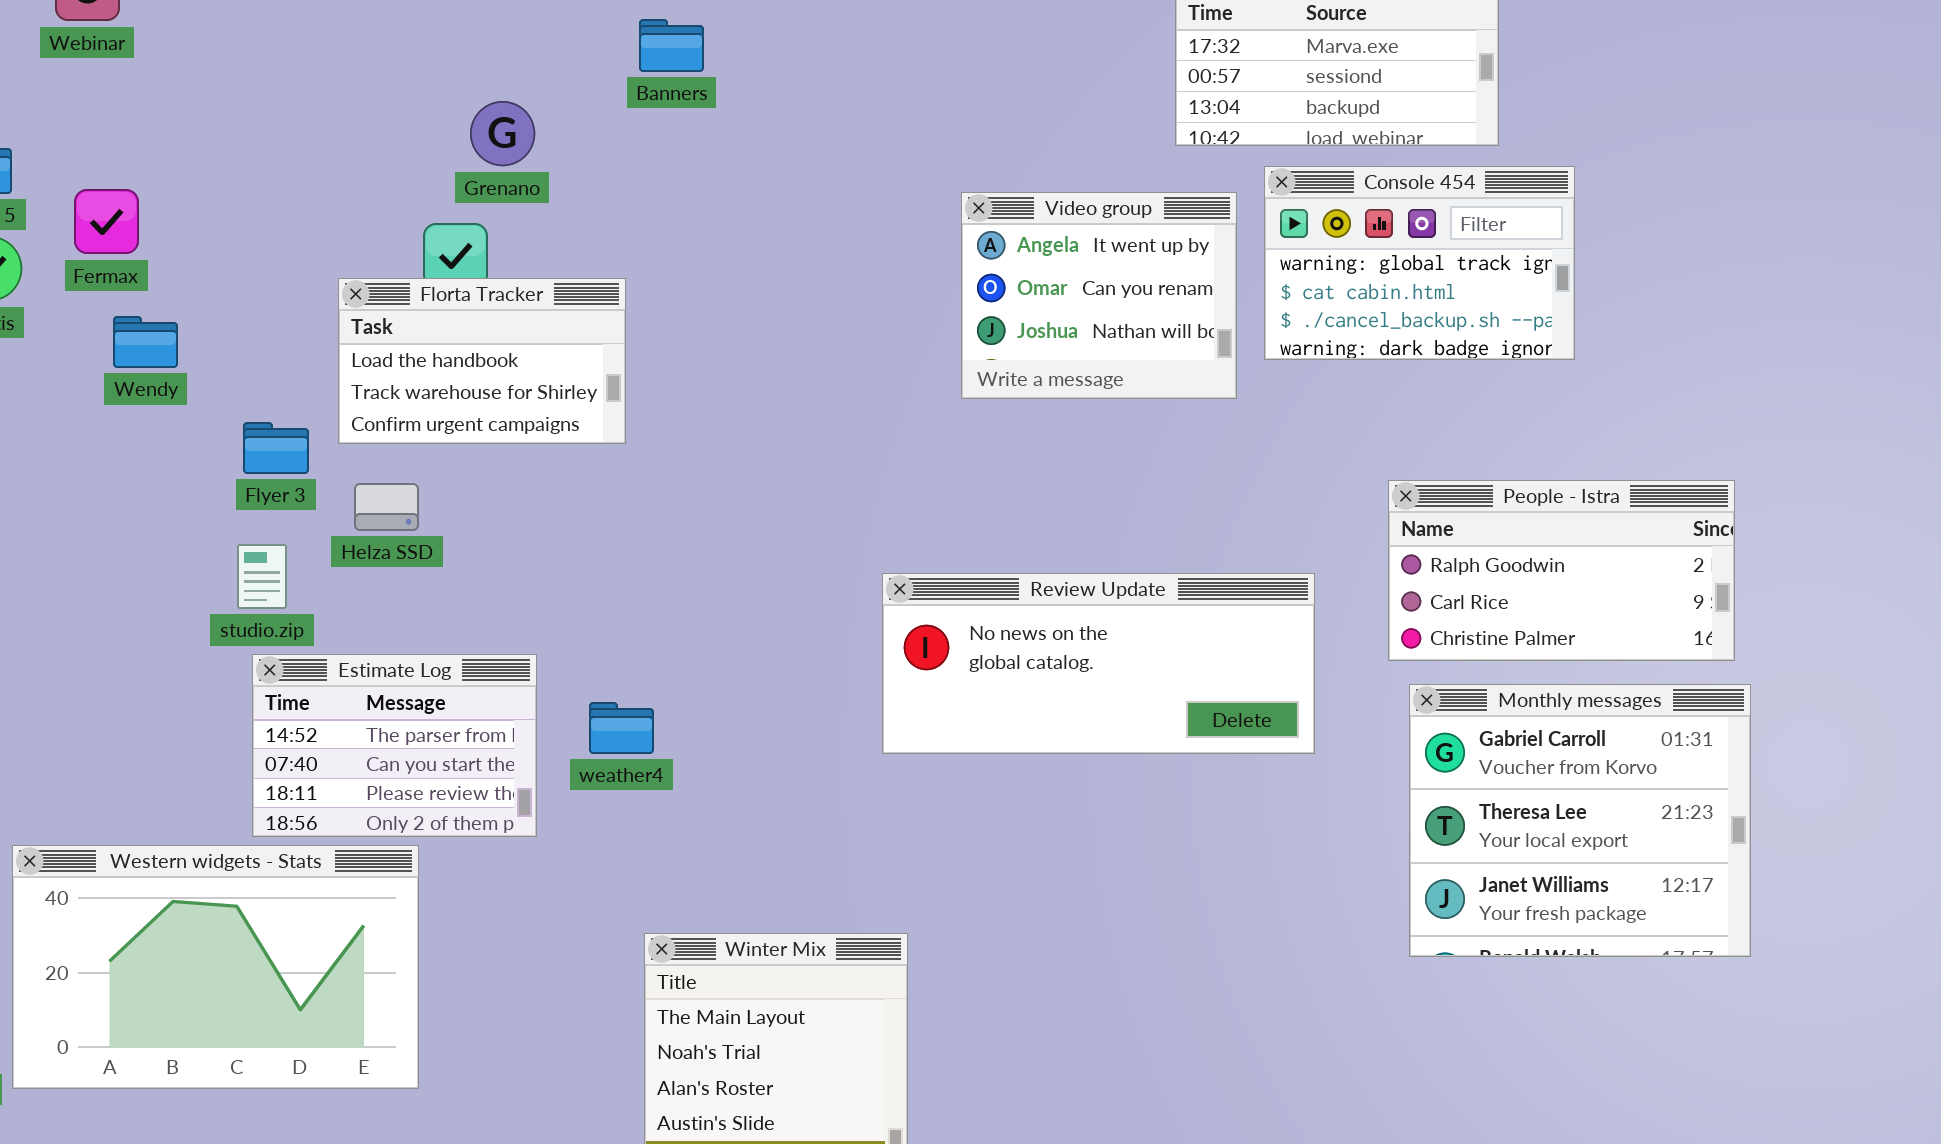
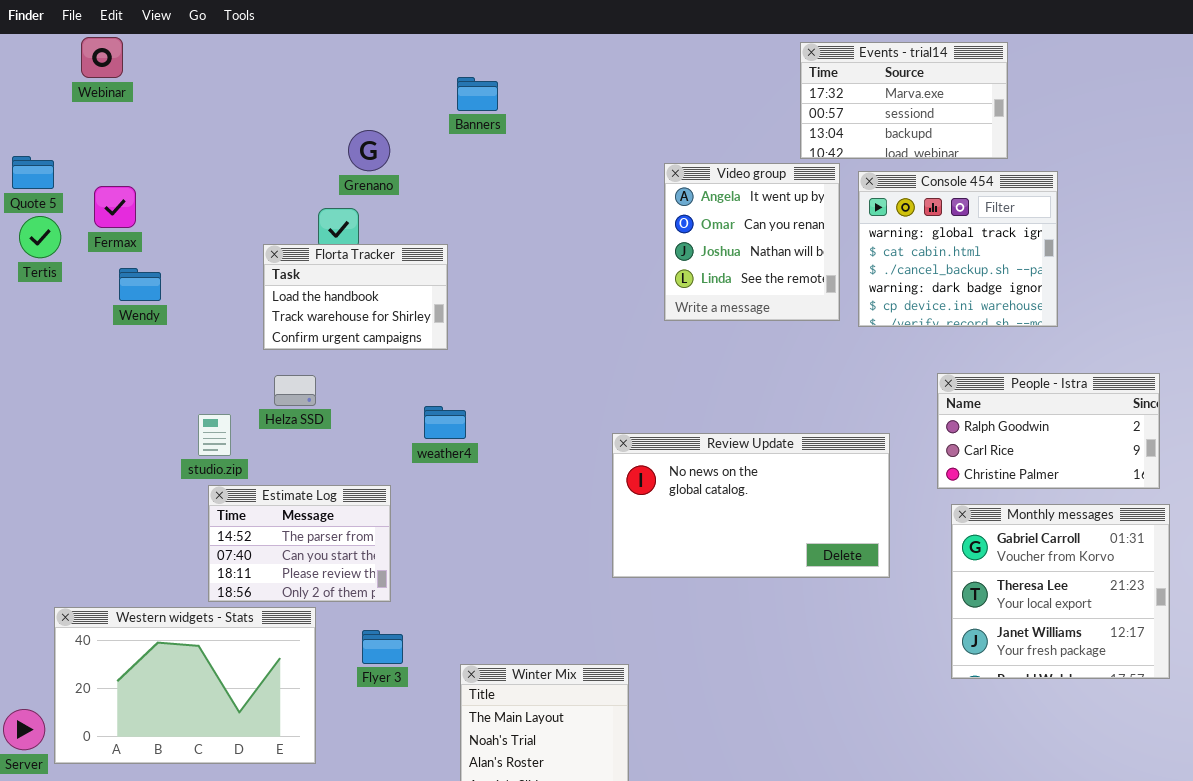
Console 454: [1264,166,1575,360] -> [858,171,1058,327], resized
Video group: [961,192,1237,399] -> [664,163,840,321], resized
Flyer 3: [243,422,309,474] -> [362,630,403,664], moved
Review Update: [882,573,1315,754] -> [612,433,890,578], resized
weather4: [589,702,654,754] -> [424,406,466,439], moved

